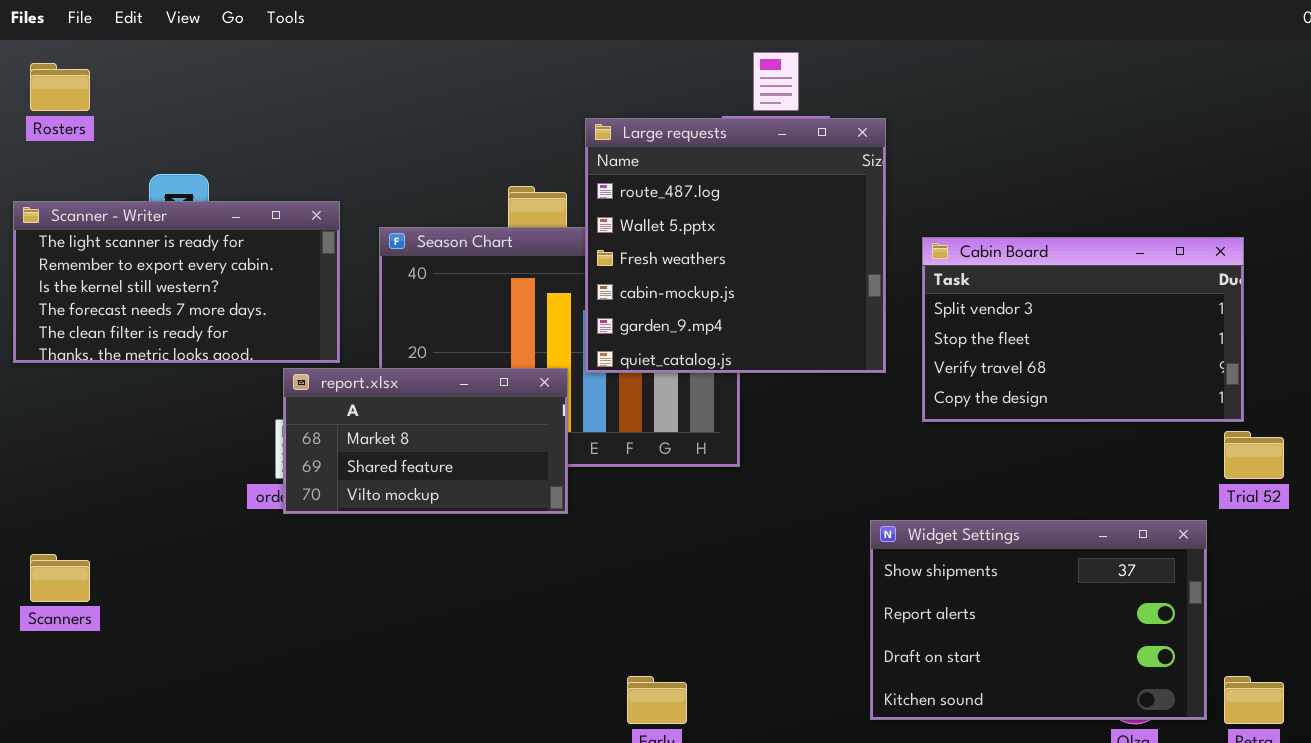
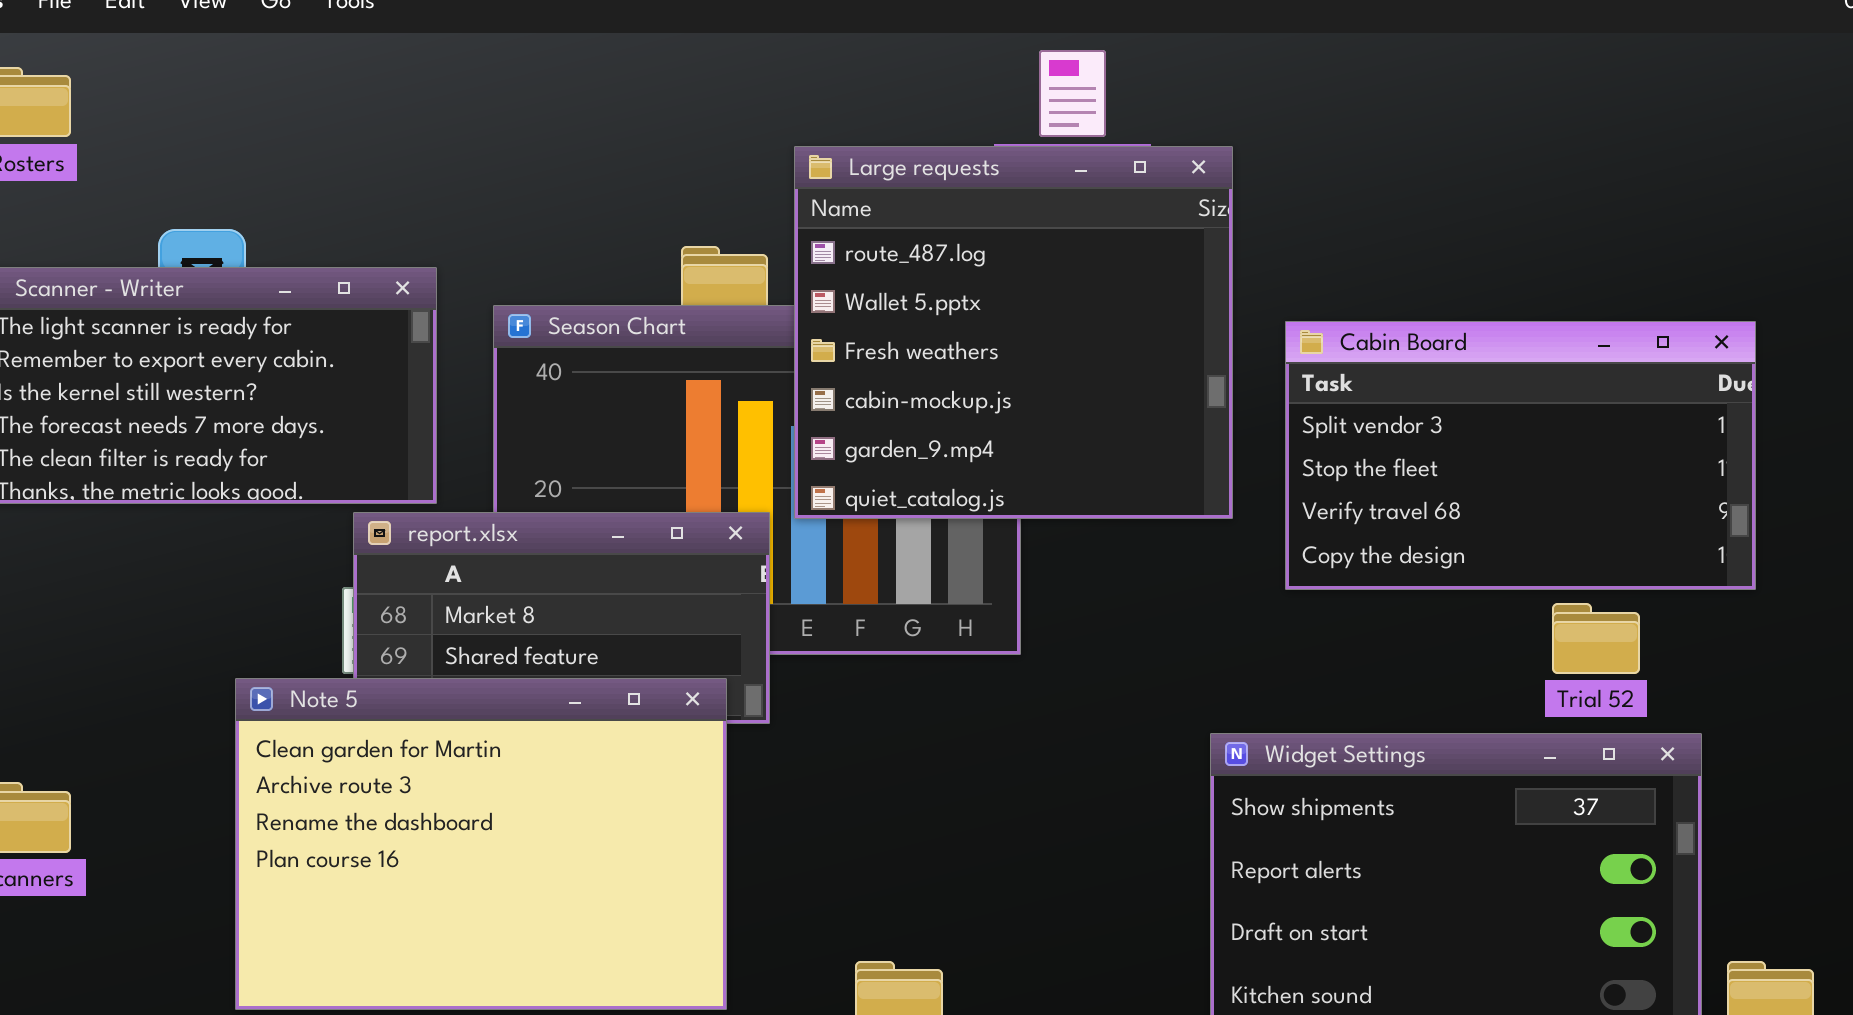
Trial 52: [1224,431,1284,479] -> [1552,603,1640,674], moved
Note 5: none -> [235,678,727,1010], opened

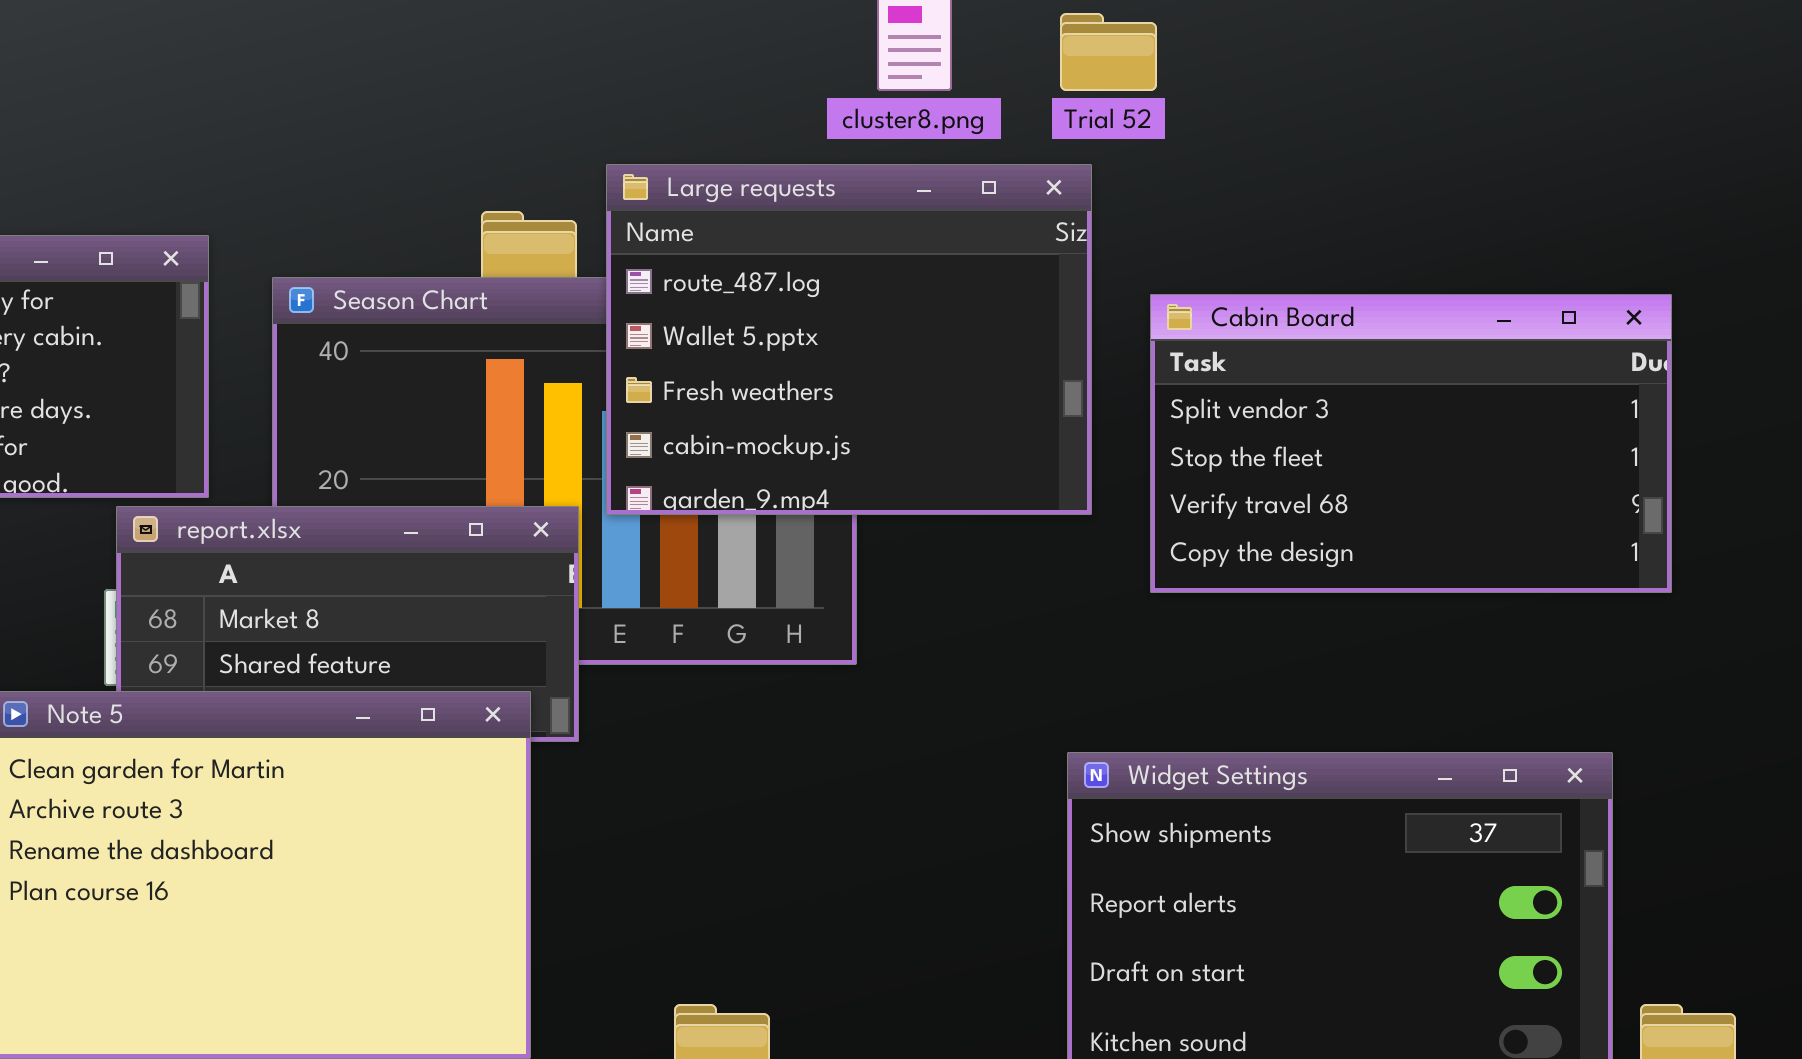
Large requests: [794,146,1233,519] -> [606,164,1092,515], resized
Trial 52: [1552,603,1640,674] -> [1060,13,1157,91], moved

